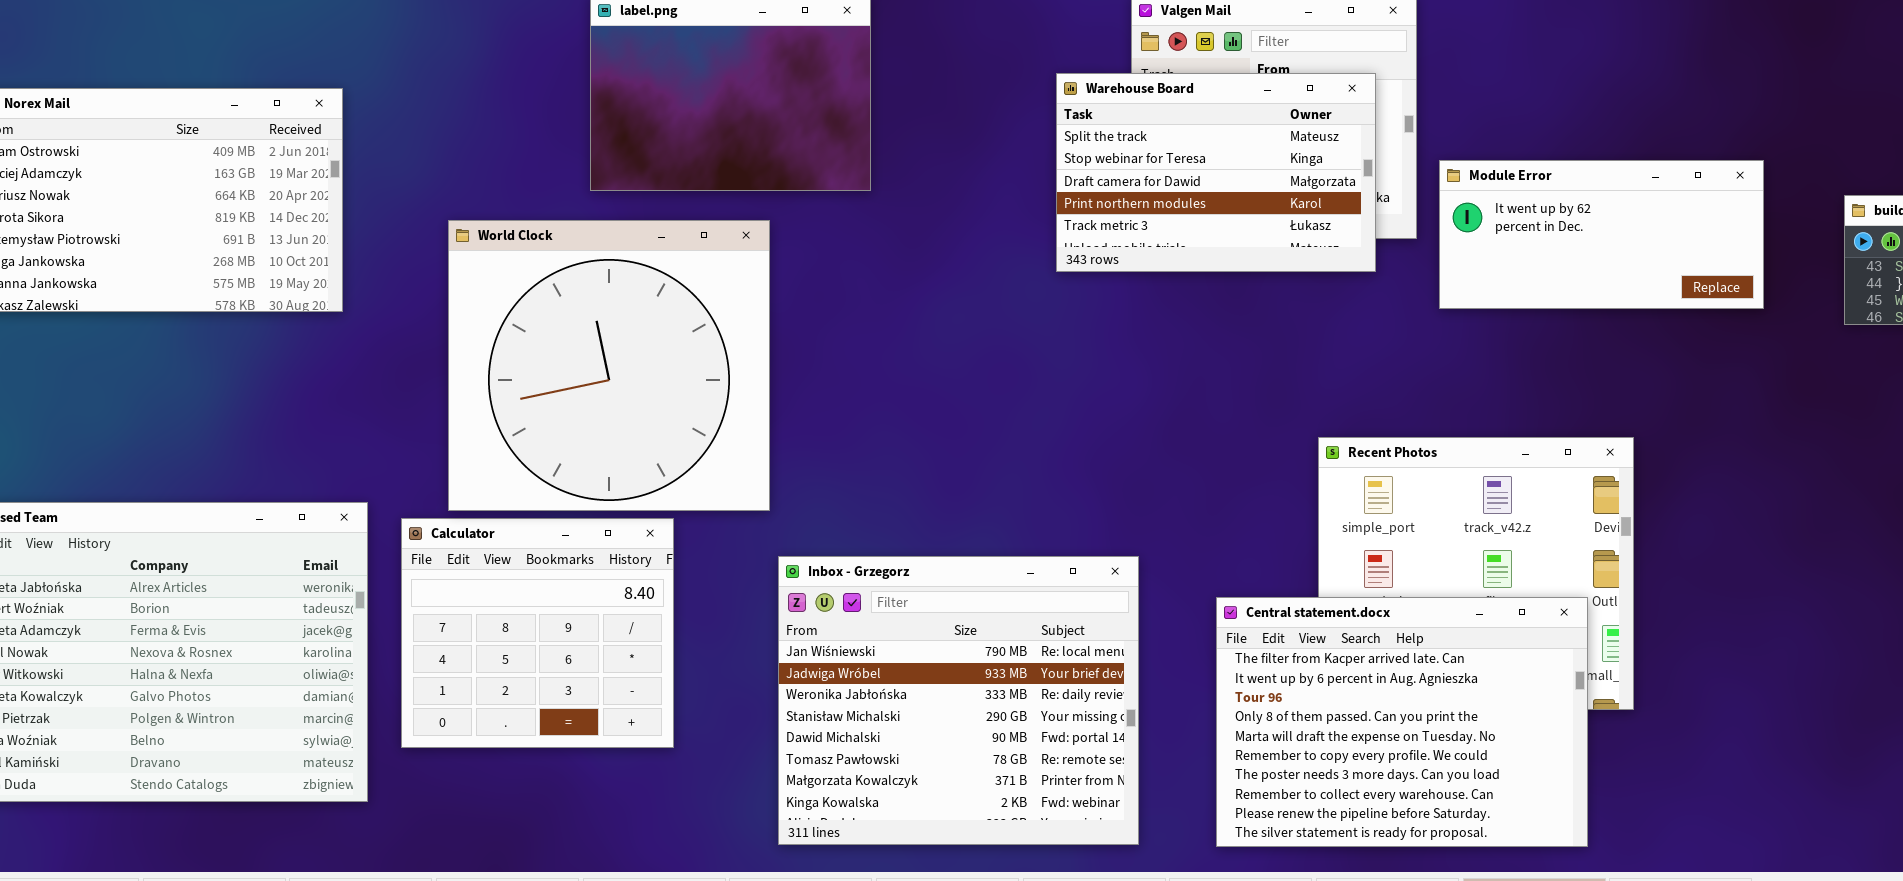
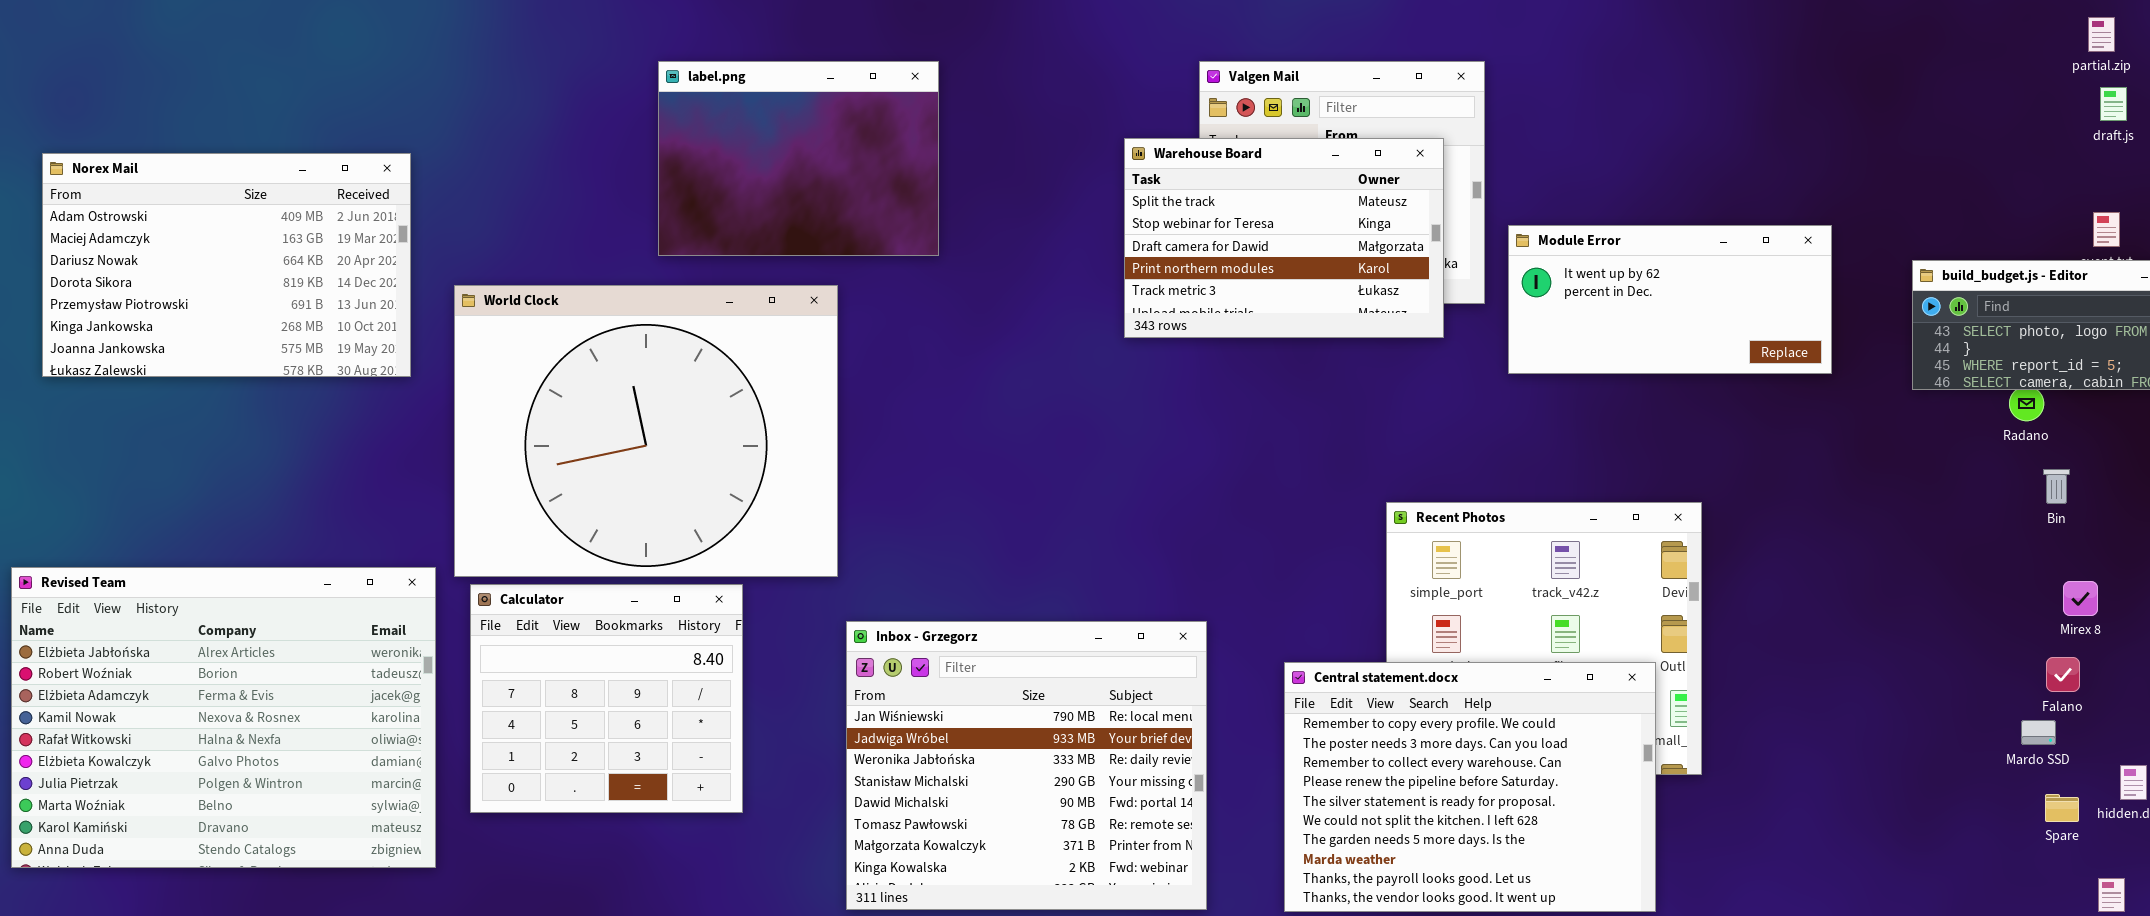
World Clock: [448,220,770,511] -> [454,285,838,577], resized
Central statement.docx: [1216,597,1588,847] -> [1284,662,1656,912], scrolled down 5 rows

